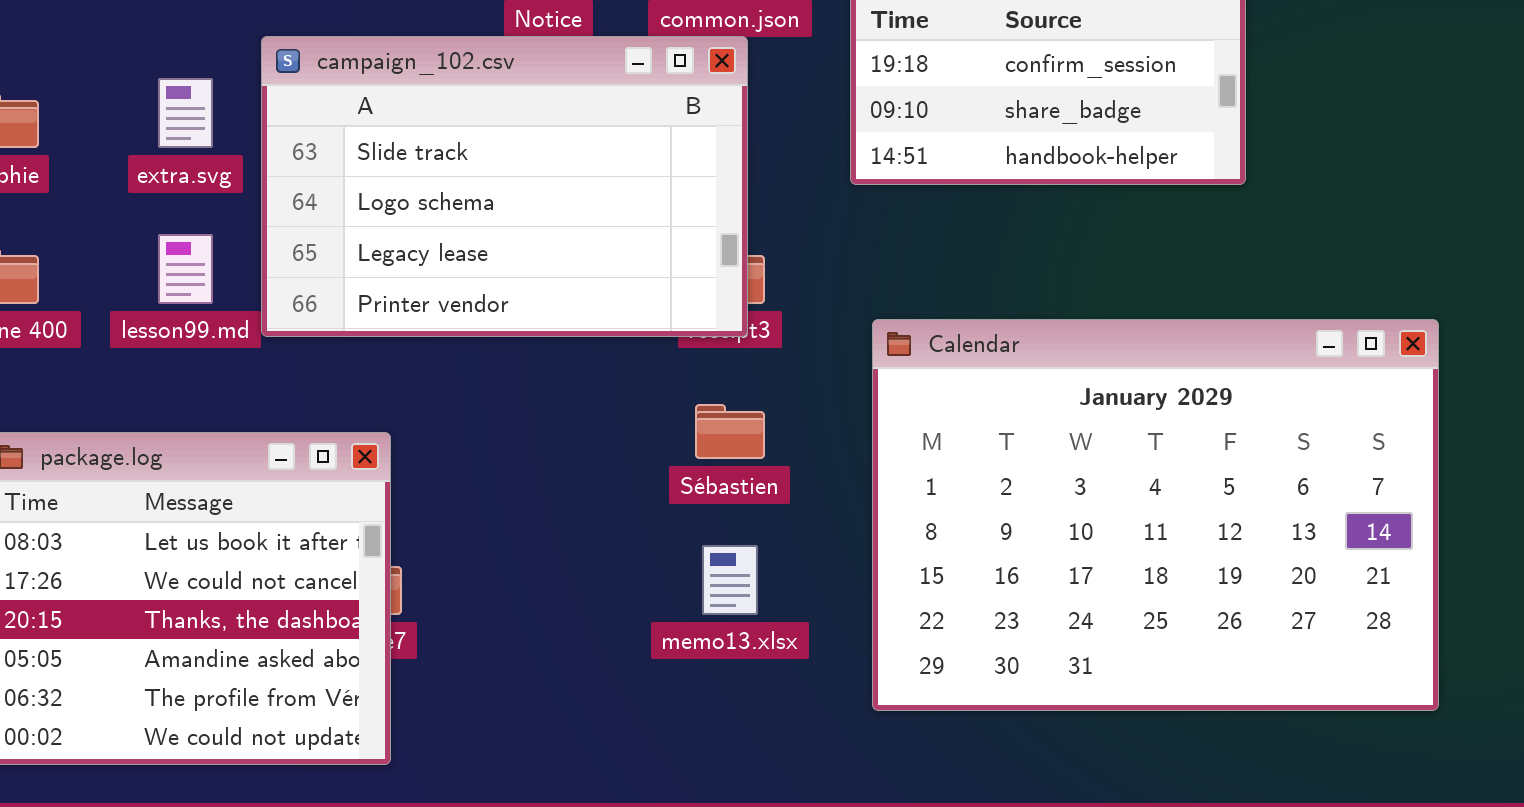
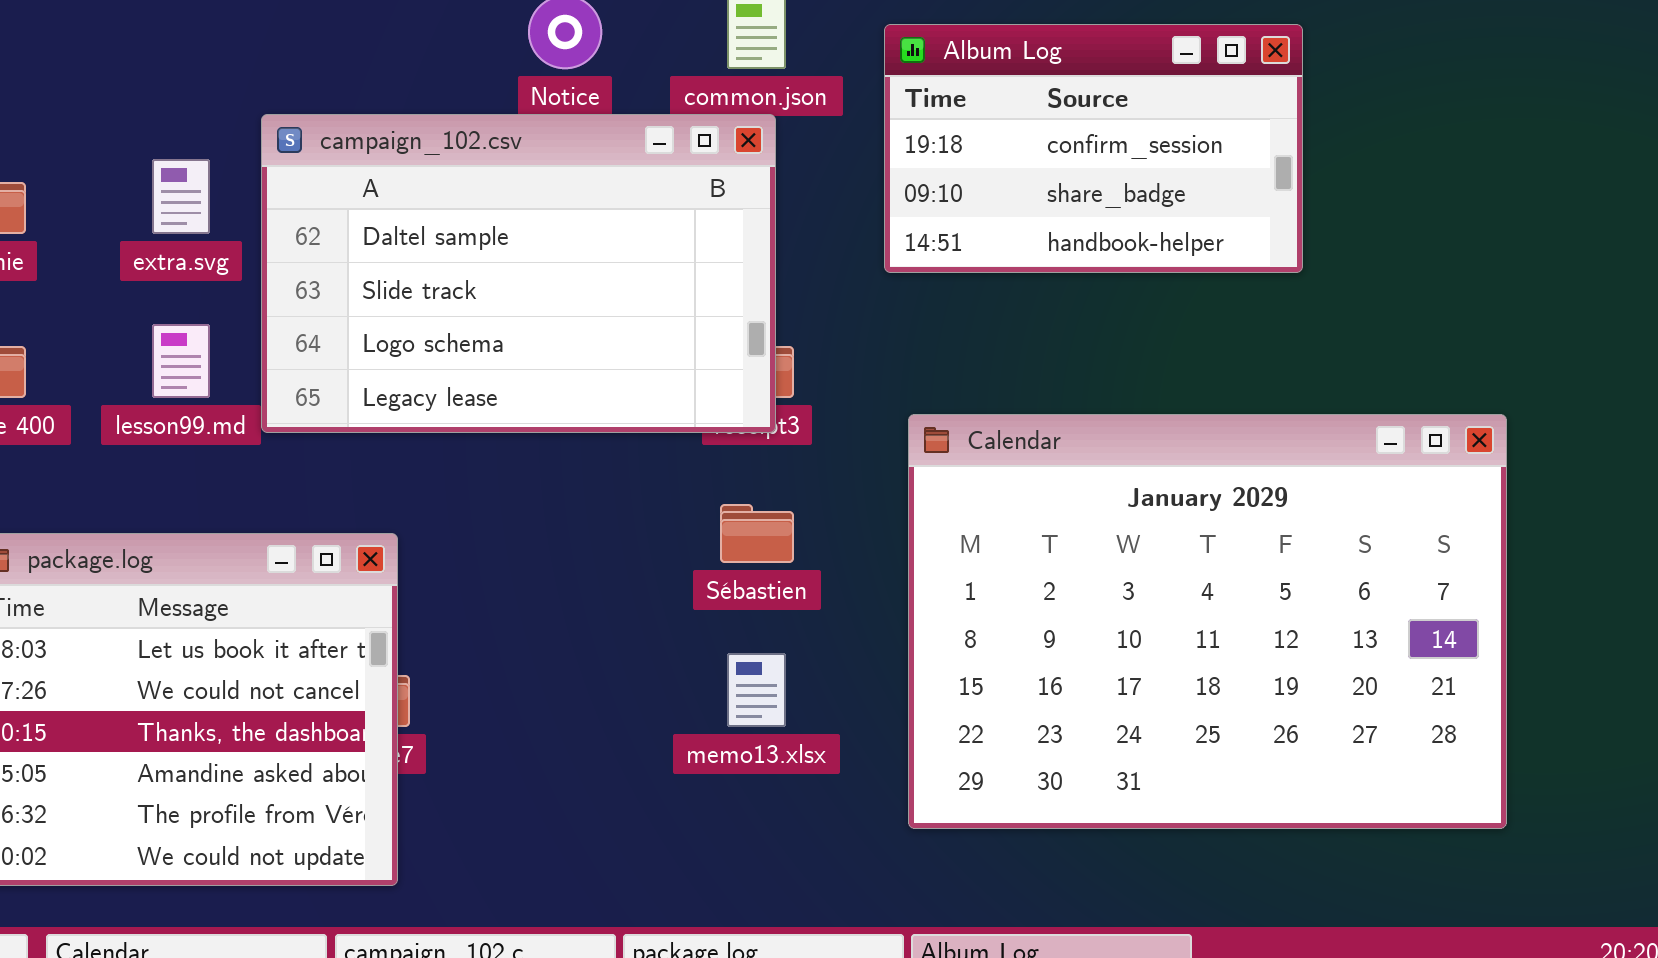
campaign_102.csv: [261,36,748,337] -> [261,114,776,433], scrolled up 1 row

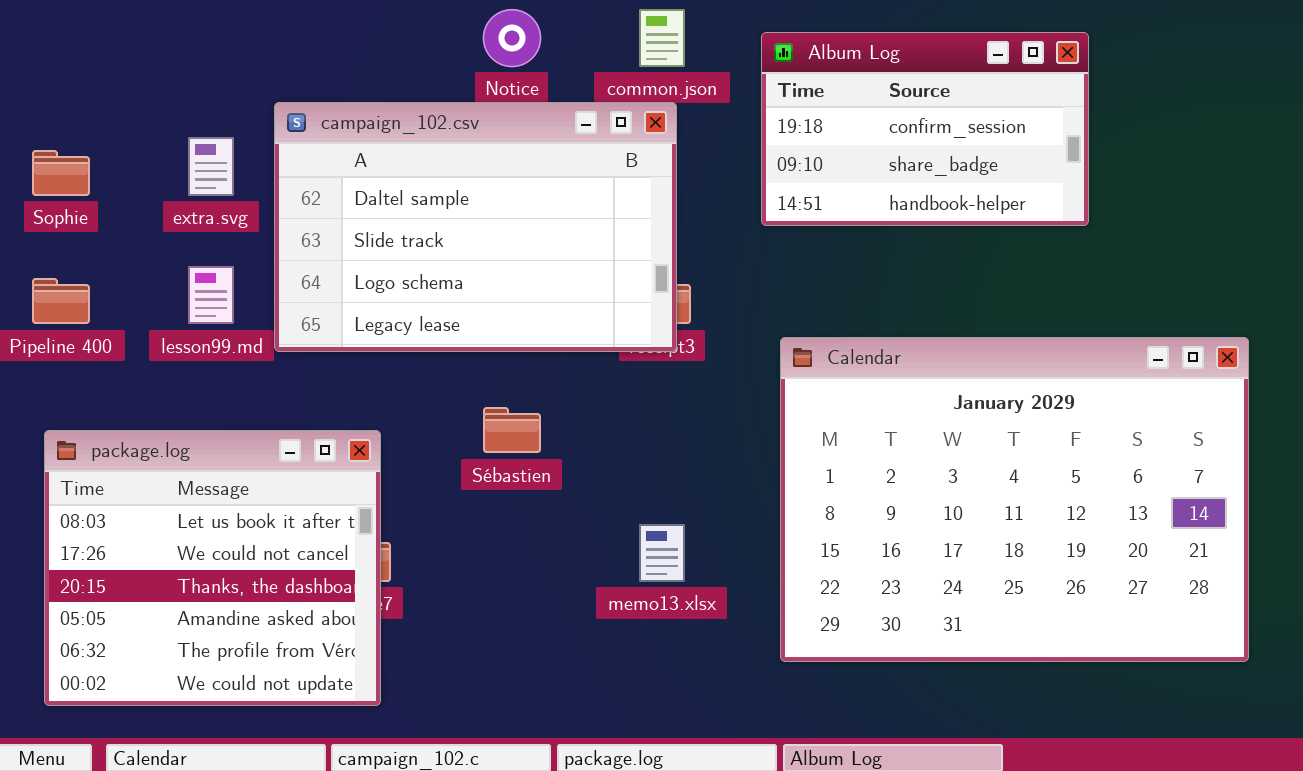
Sébastien: [720,504,794,563] -> [483,407,541,453], moved

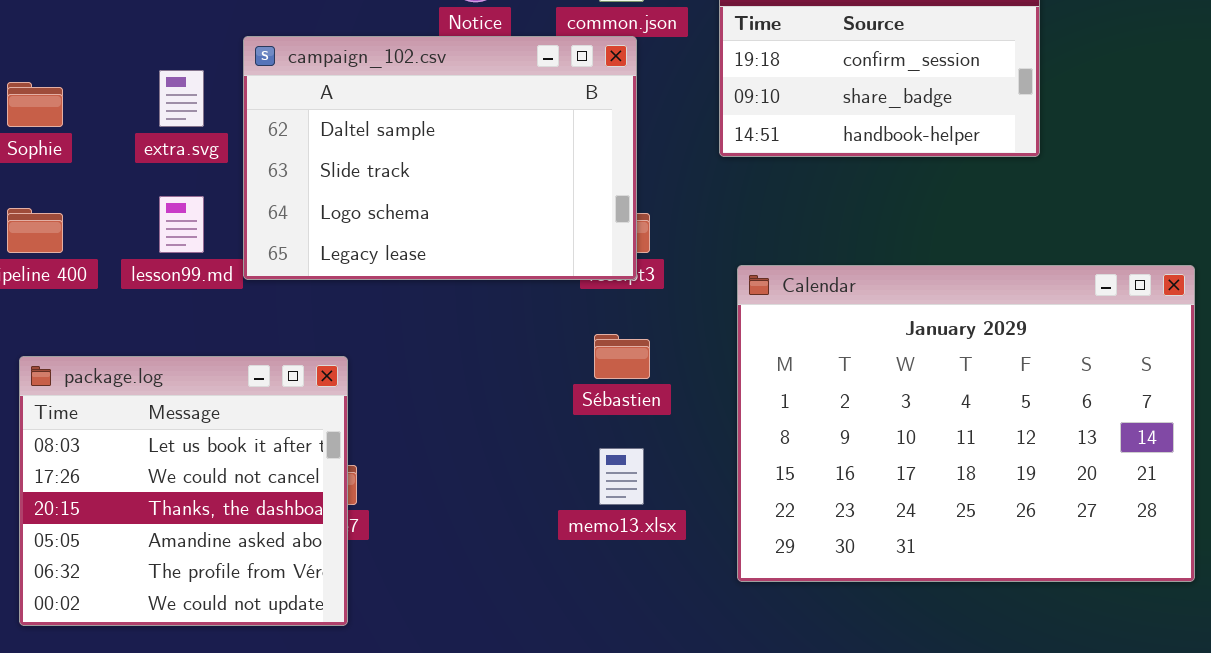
Sébastien: [483,407,541,453] -> [594,334,650,379], moved

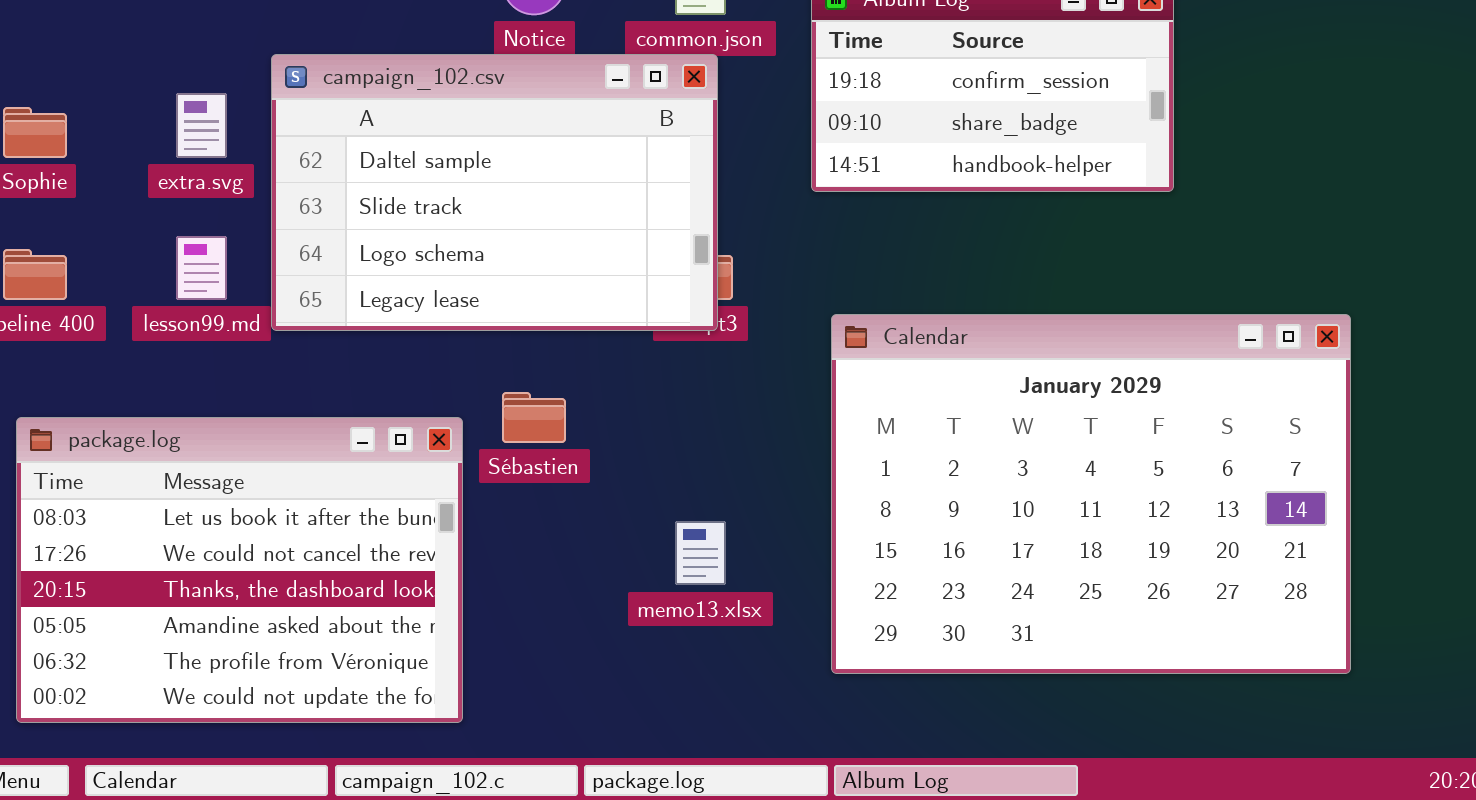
Sébastien: [594,334,650,379] -> [502,392,566,443], moved
package.log: [19,356,348,626] -> [16,417,463,723], resized

